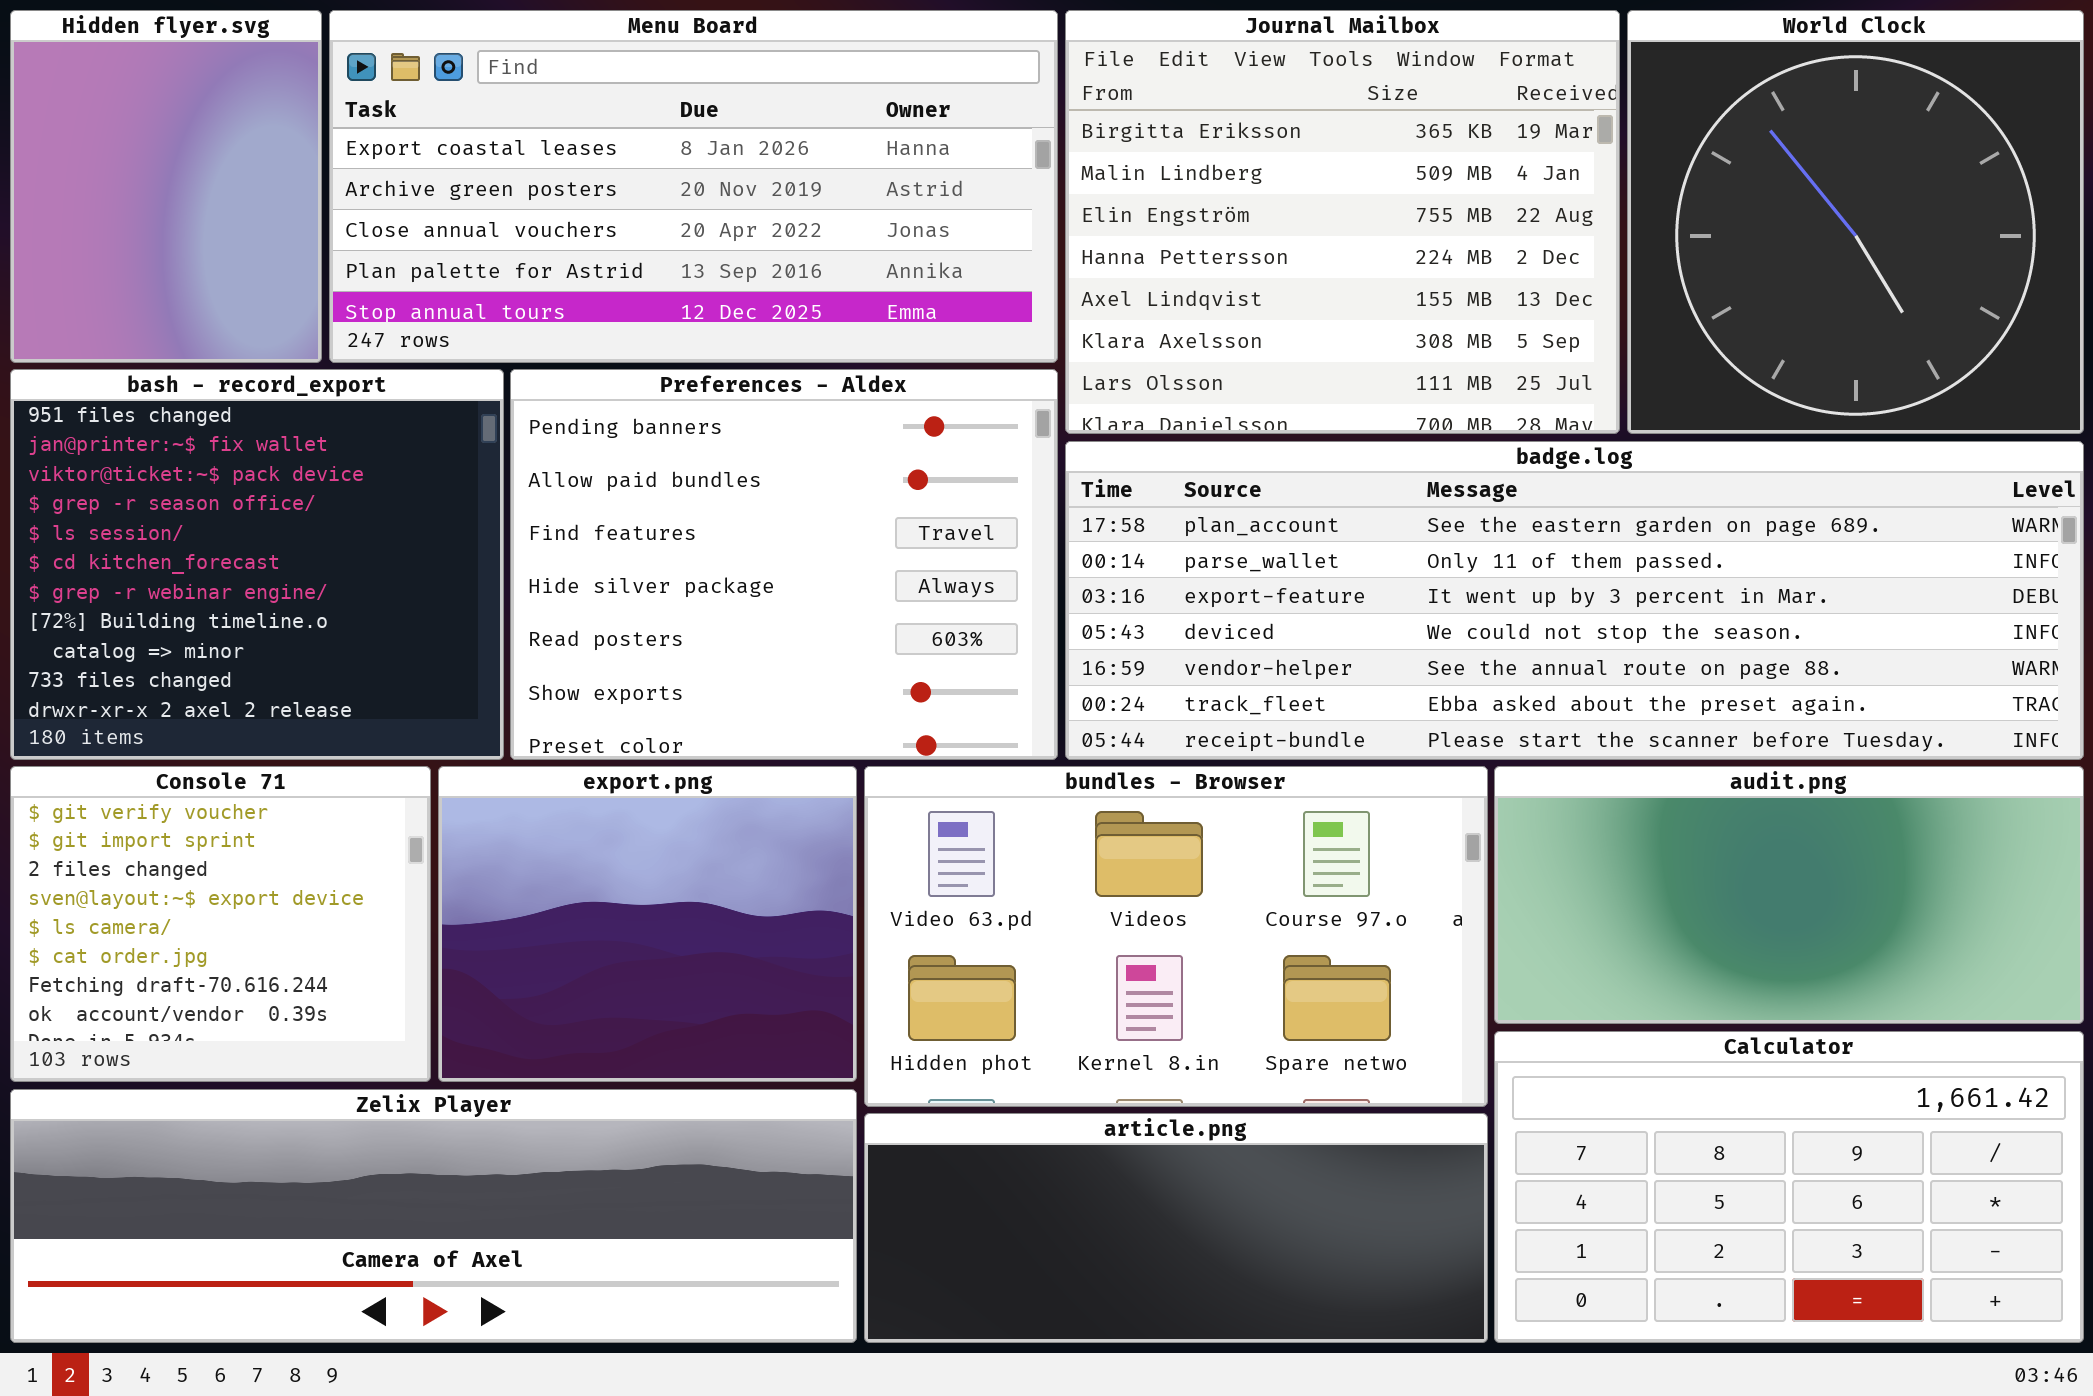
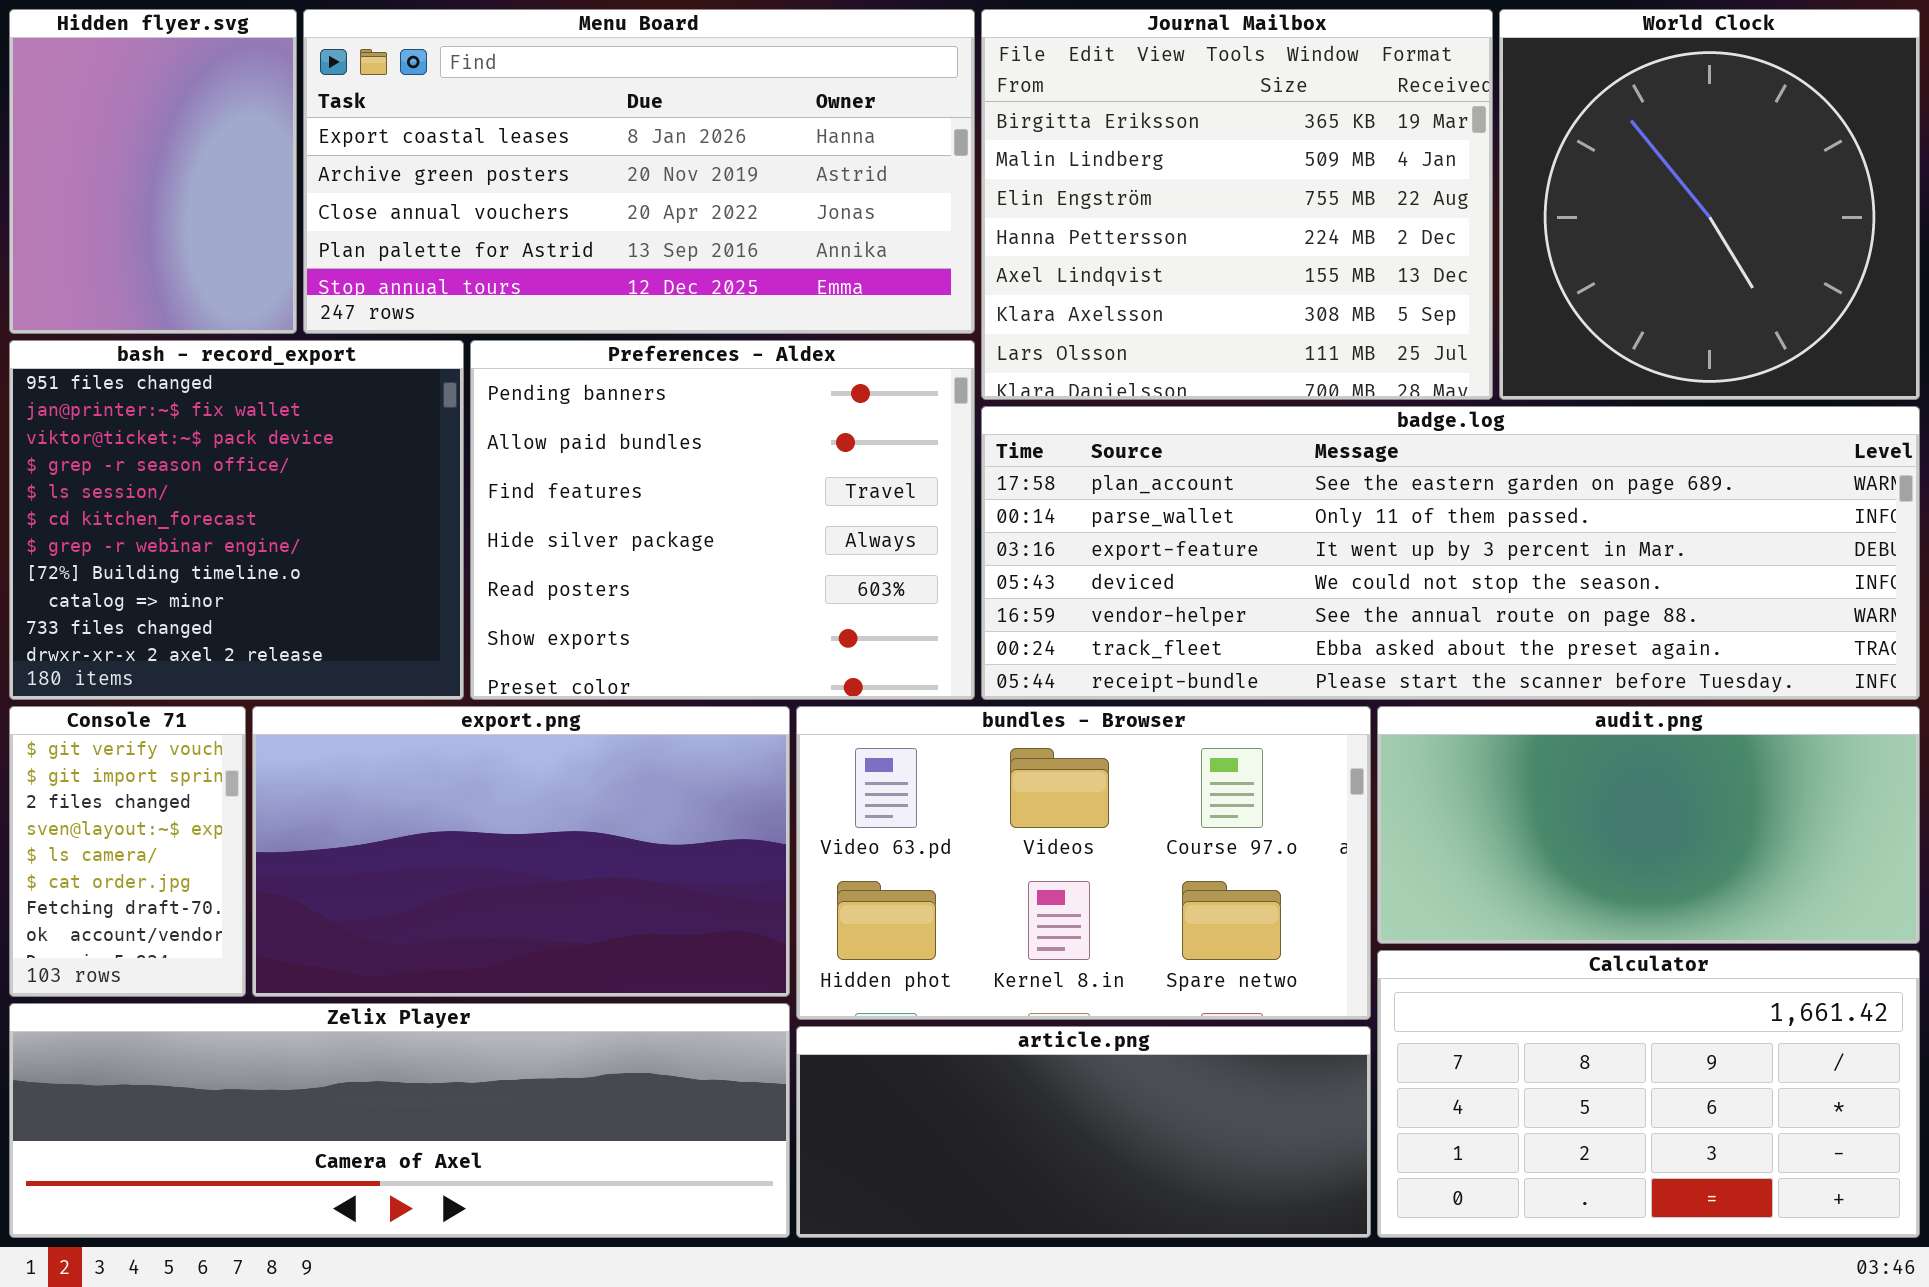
Console 71: [10,766,431,1082] -> [9,706,246,997], resized
export.png: [438,766,857,1082] -> [252,706,790,997], resized

